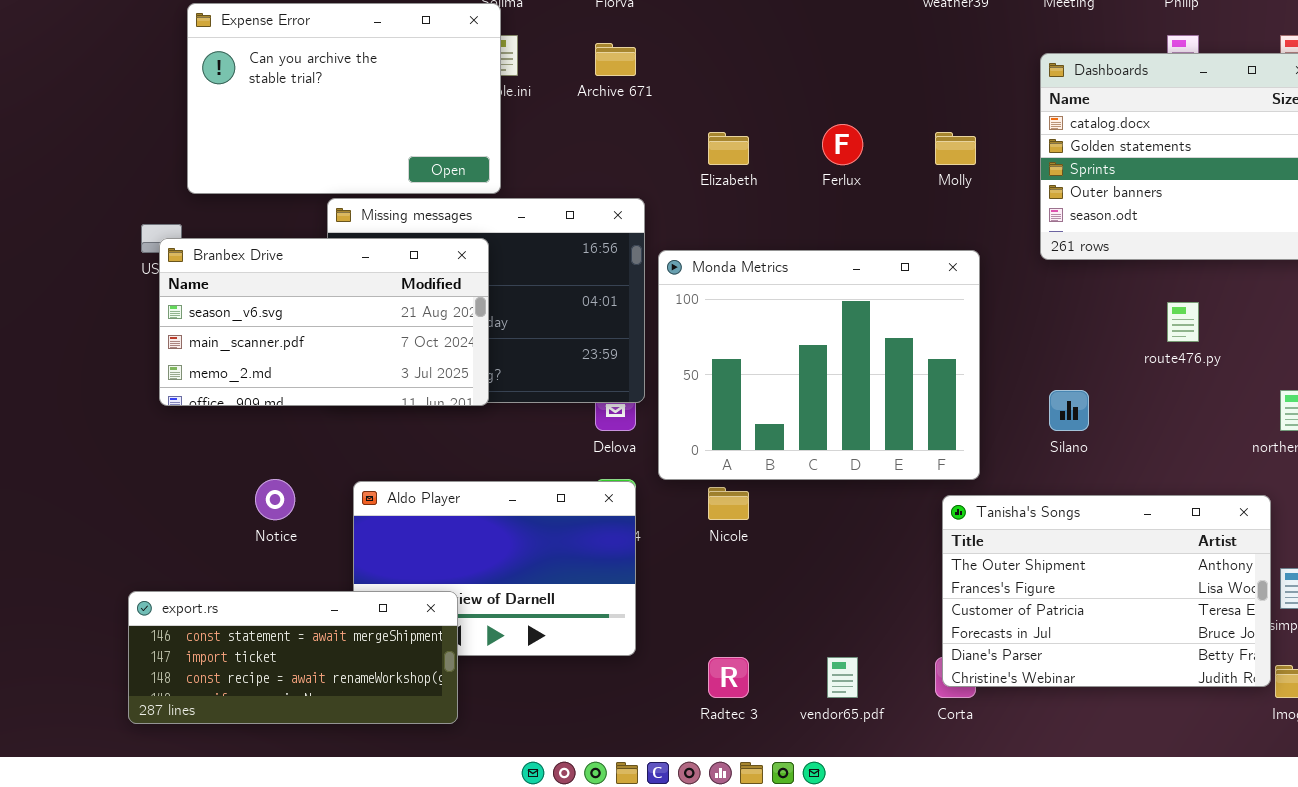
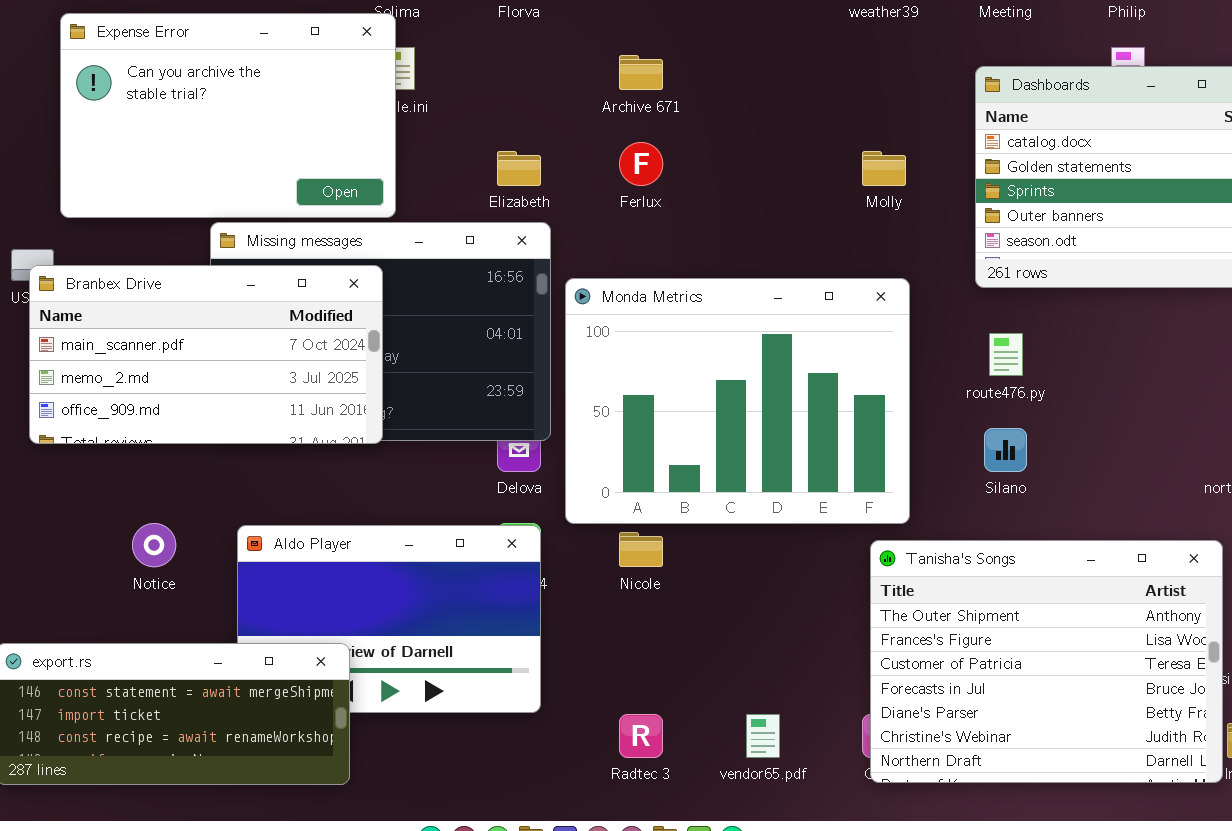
Archive 671: [595,43,636,76] -> [619,55,663,90], moved
Ferlux: [822,124,863,165] -> [619,142,663,186], moved
Elizabeth: [708,132,749,165] -> [497,151,541,186], moved
Branbex Drive: [159,238,489,406] -> [29,265,383,444], scrolled down 1 row
route476.py: [1167,302,1199,342] -> [989,333,1023,376], moved
Tanisha's Songs: [942,495,1271,687] -> [870,540,1223,783], resized

